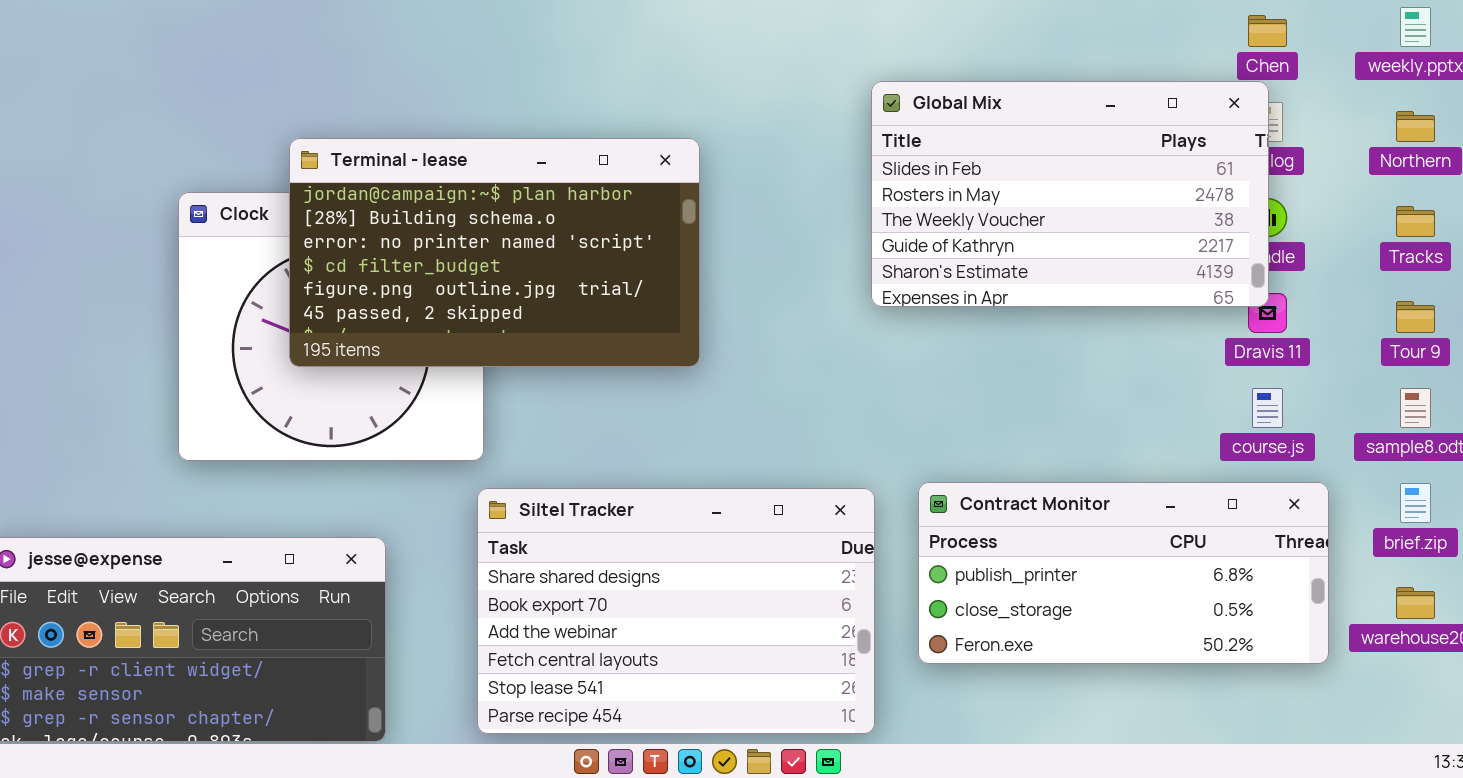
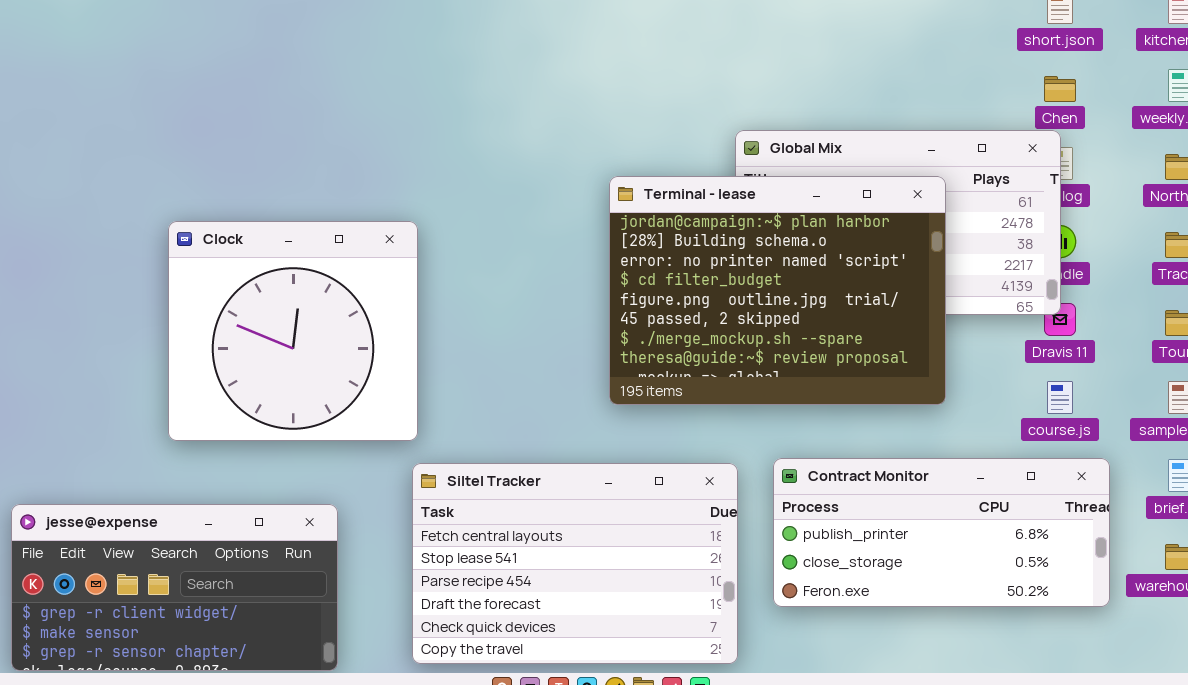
Terminal - lease: [289,138,700,367] -> [609,176,946,405], moved, resized
Siltel Tracker: [477,488,875,734] -> [412,463,738,664], scrolled down 3 rows

